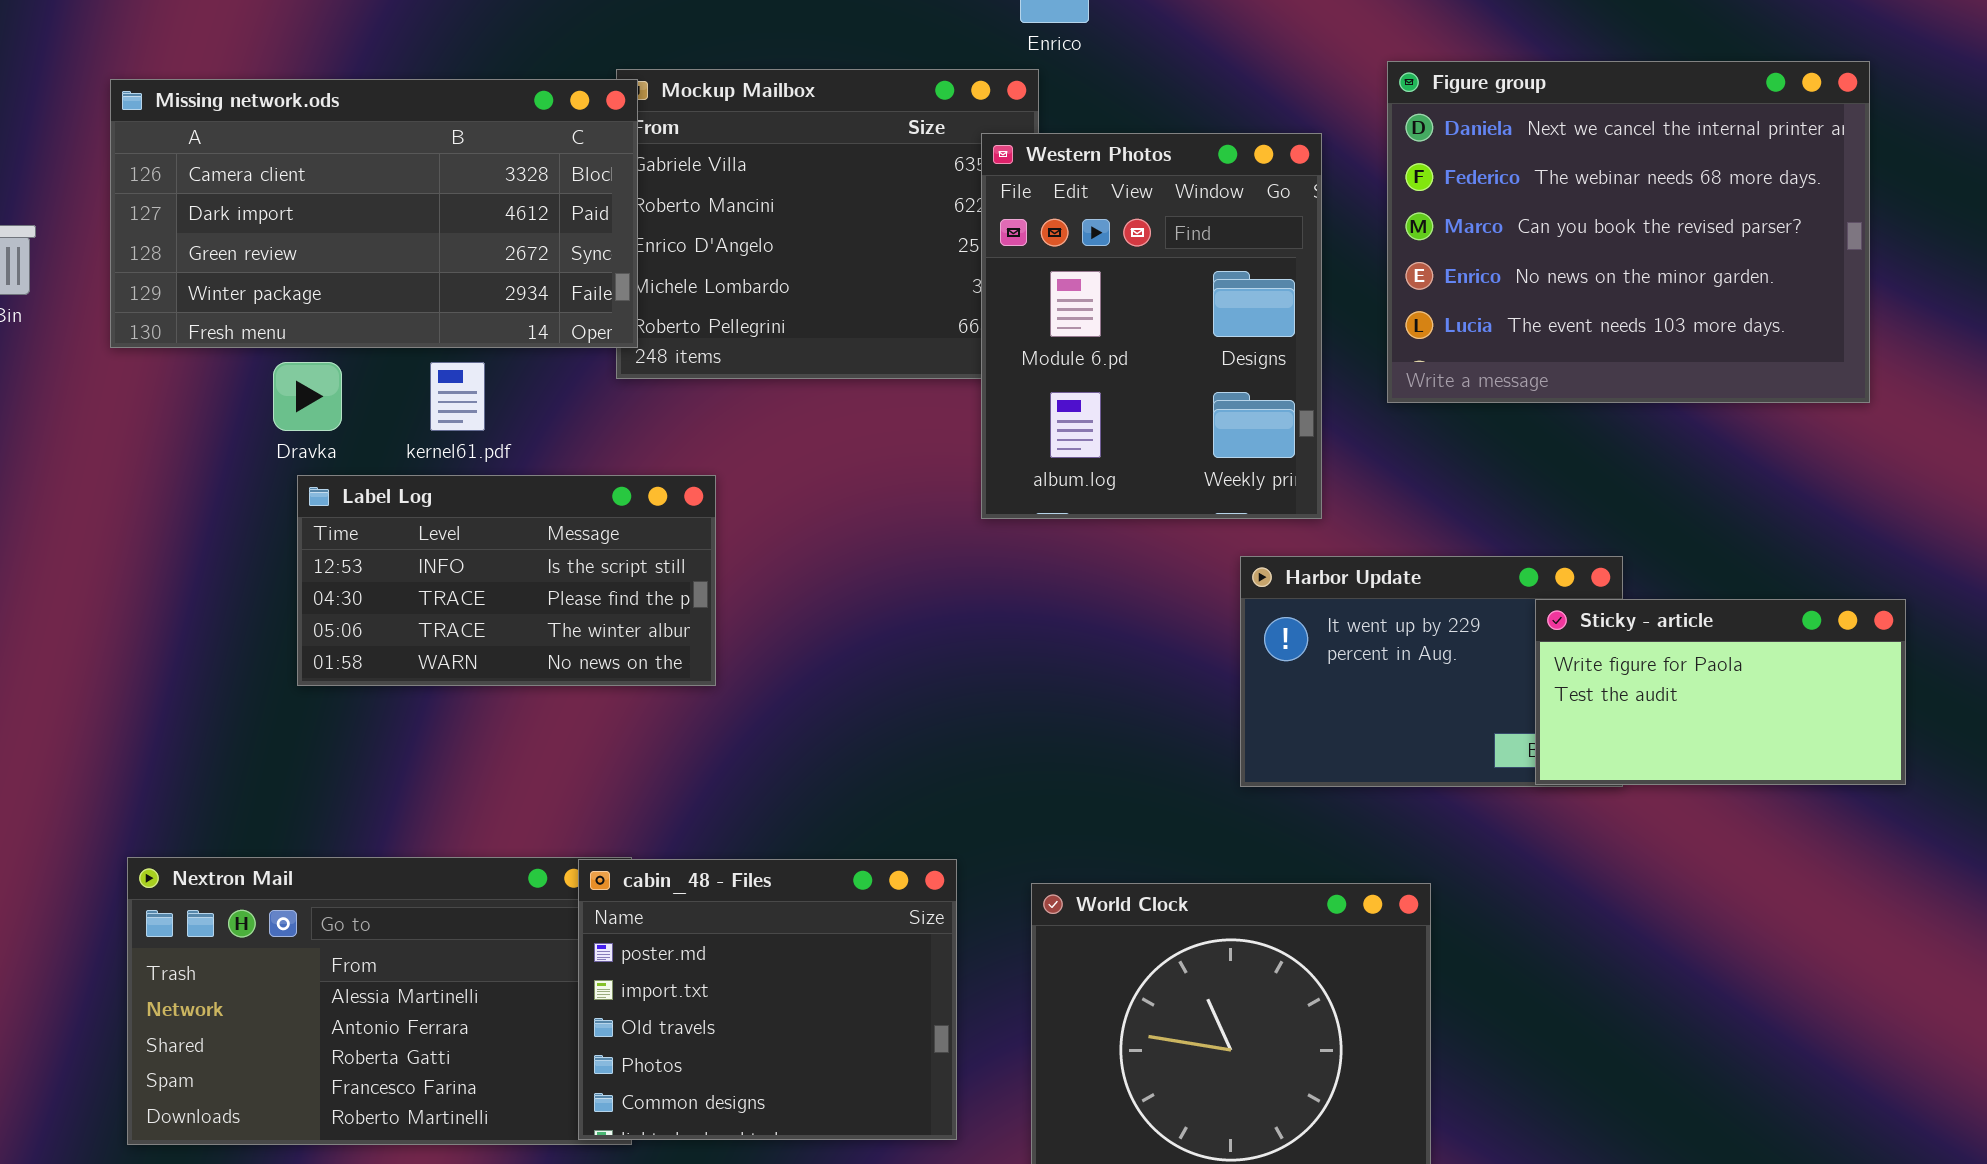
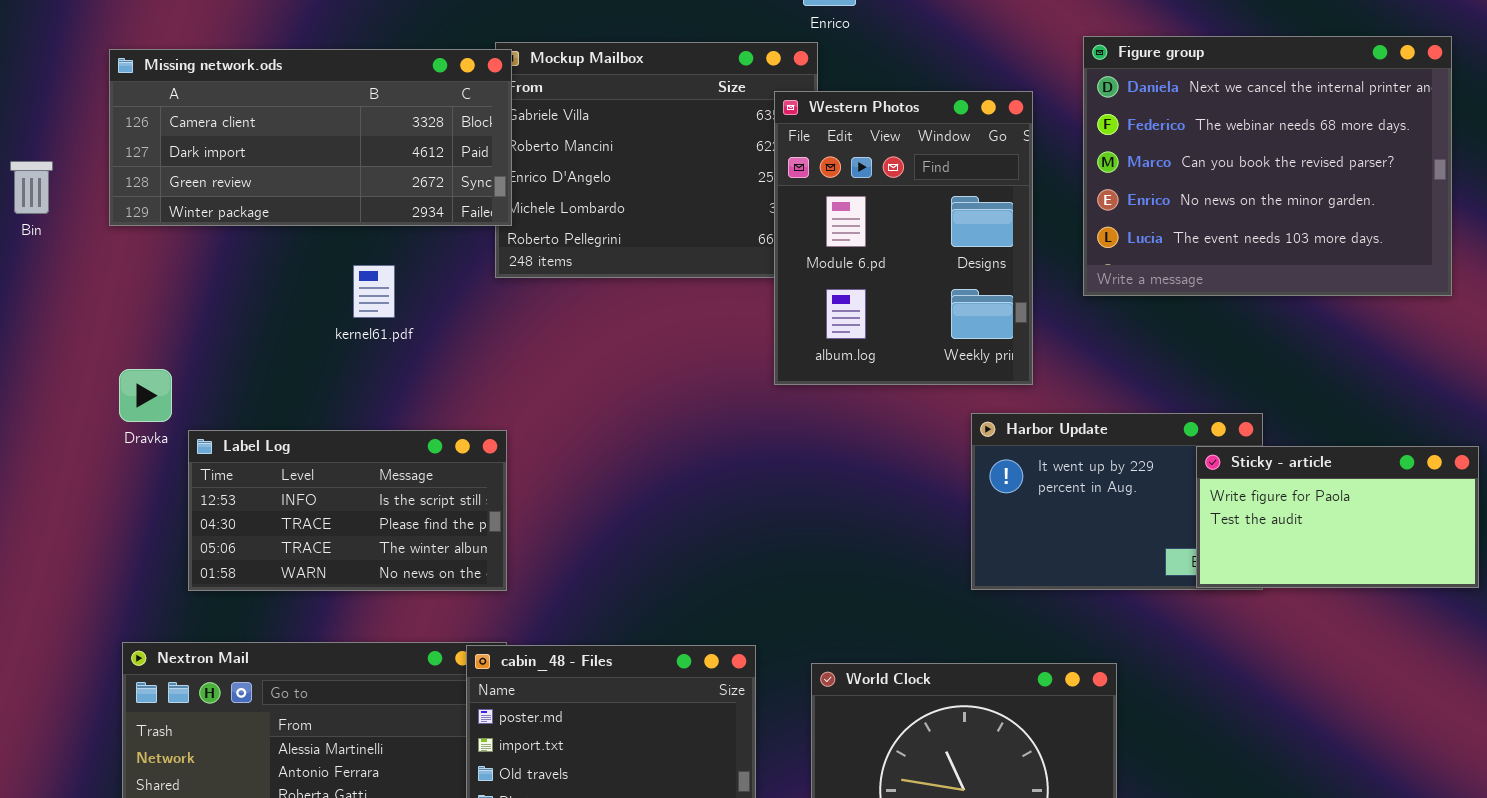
Missing network.ods: [110,79,638,348] -> [109,49,512,226], resized
Dravka: [273,362,342,431] -> [119,369,172,422], moved
Label Log: [297,475,716,686] -> [188,430,507,591], moved

